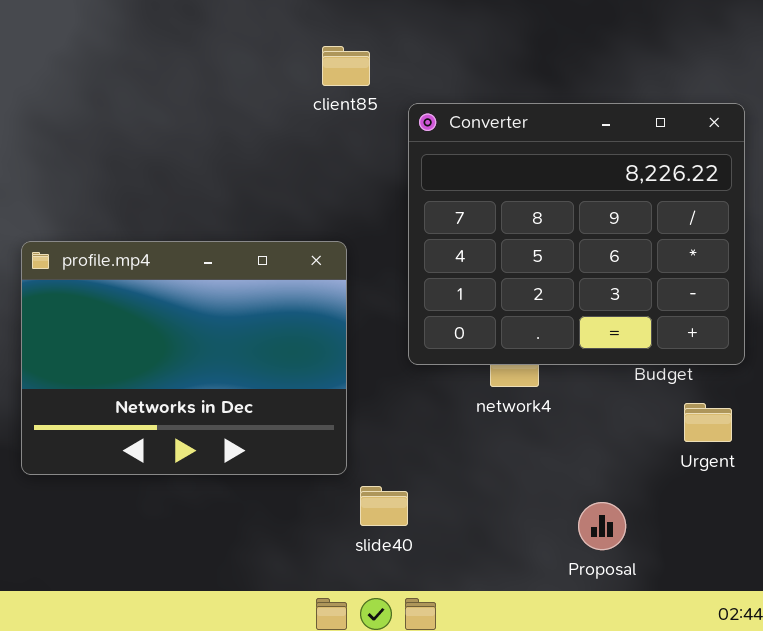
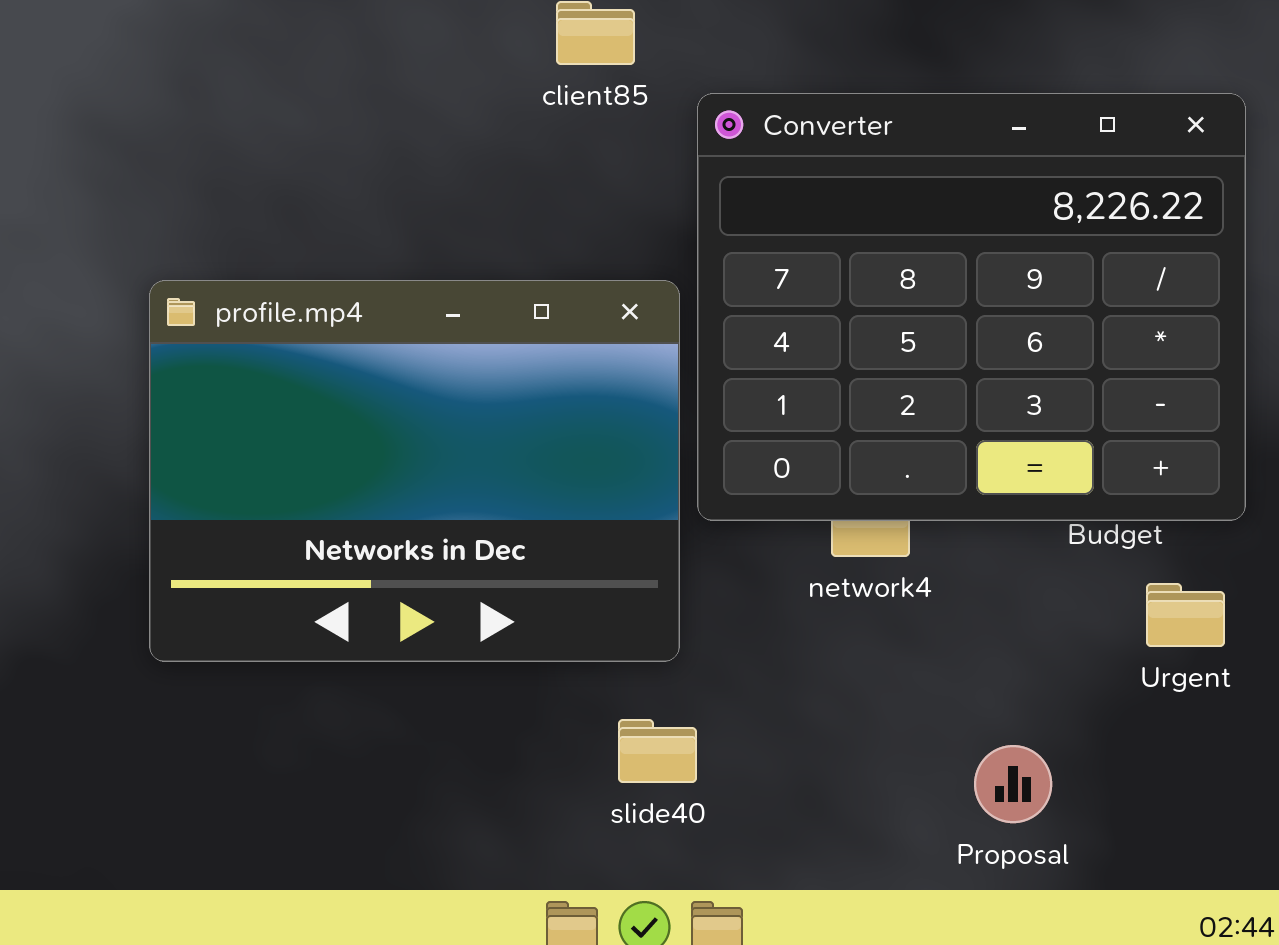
profile.mp4: [21,241,347,475] -> [149,280,680,662], moved

